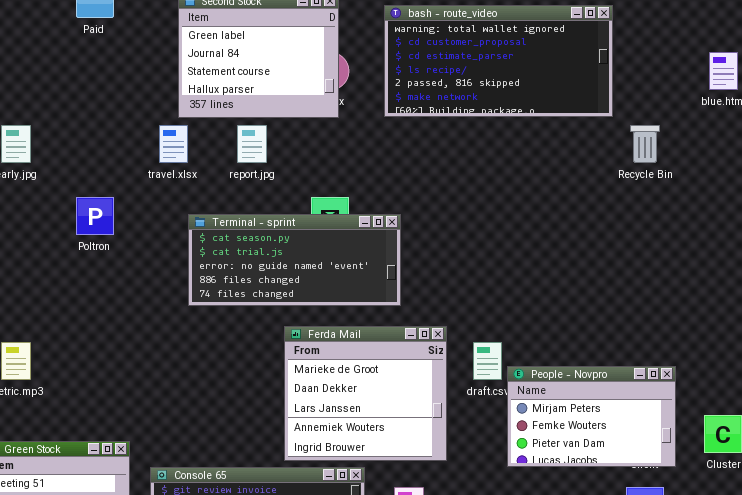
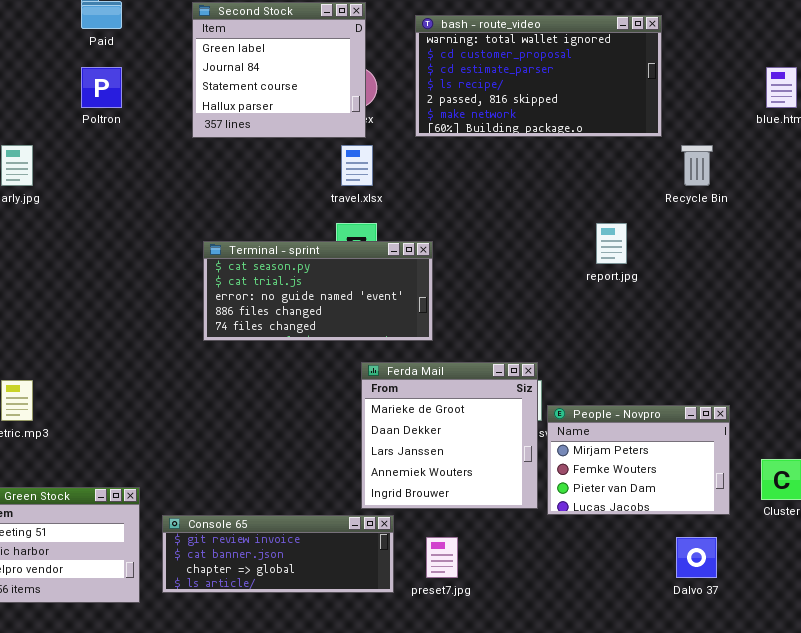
travel.xlsx: [159,125,188,163] -> [341,145,373,186], moved
report.jpg: [237,125,267,163] -> [596,223,627,264], moved
Poltron: [76,197,114,235] -> [81,67,122,108], moved
Ferda Mail: [284,326,447,461] -> [361,362,538,509], moved

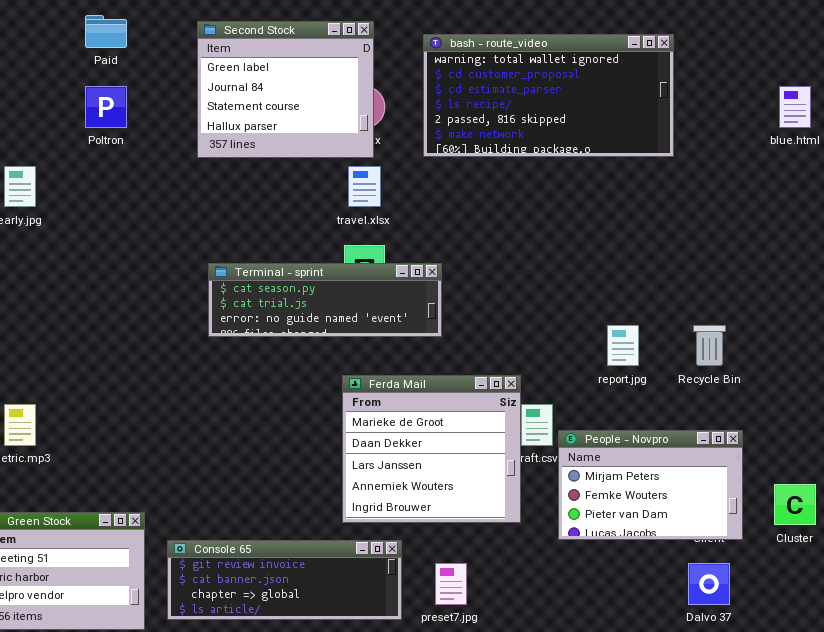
Recycle Bin: [681,145,713,186] -> [693,325,726,366], moved
report.jpg: [596,223,627,264] -> [607,325,639,366], moved
Terminal - sprint: [203,241,433,341] -> [208,263,442,337], resized
Ferda Mail: [361,362,538,509] -> [342,375,521,523], moved

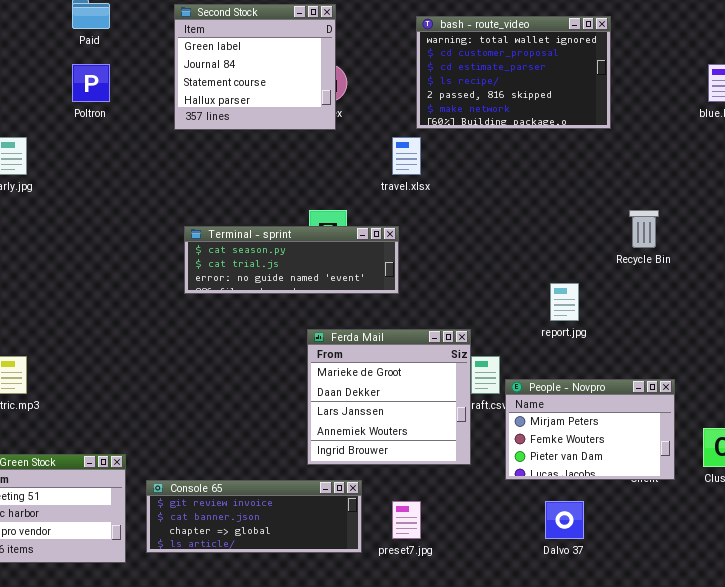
bash - route_video: [423,34,674,157] -> [416,16,611,129], resized
travel.xlsx: [348,166,381,207] -> [392,137,421,175], moved
Recycle Bin: [693,325,726,366] -> [629,210,659,248], moved
Dalvo 37: [688,563,730,605] -> [545,501,584,539], moved

